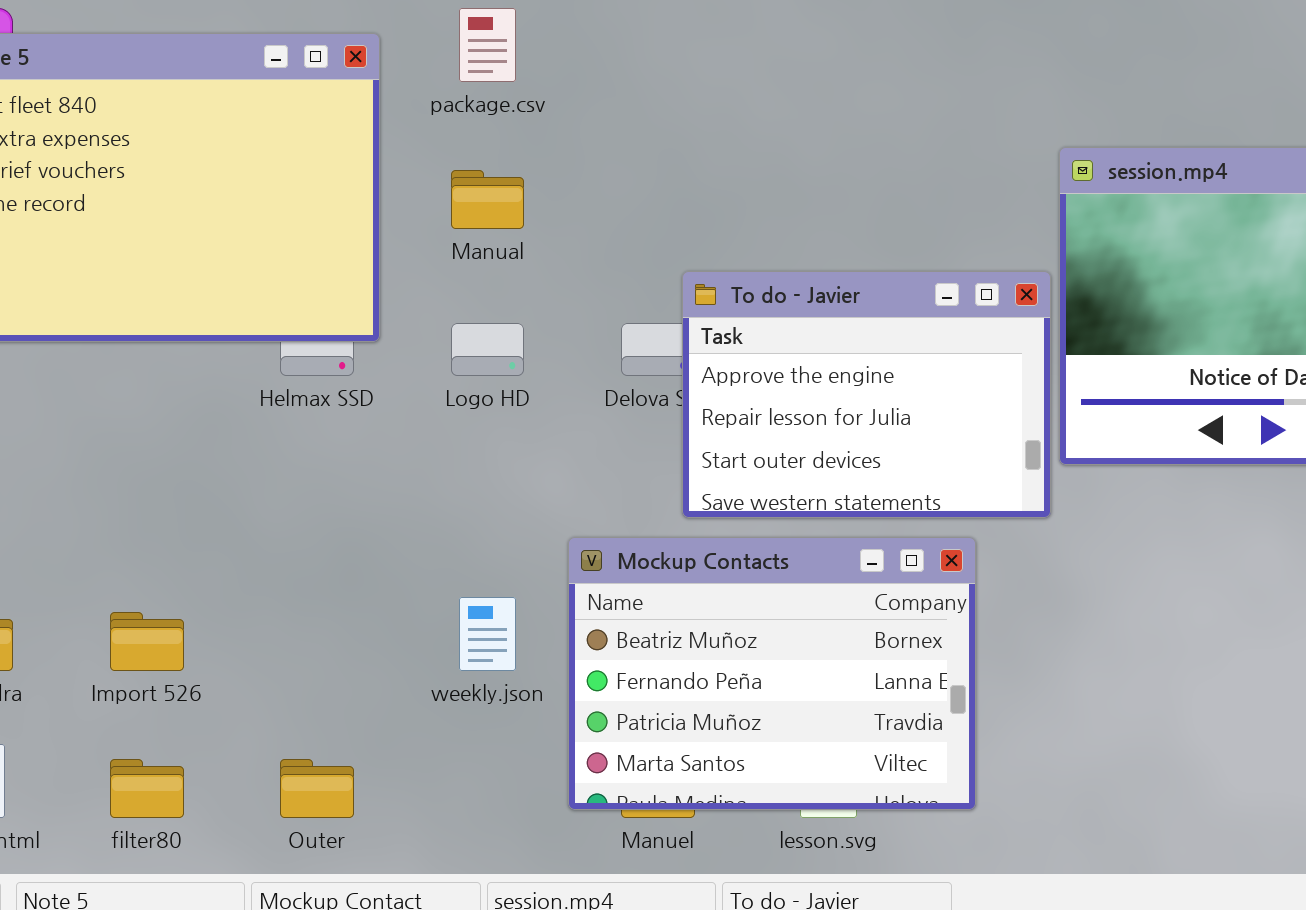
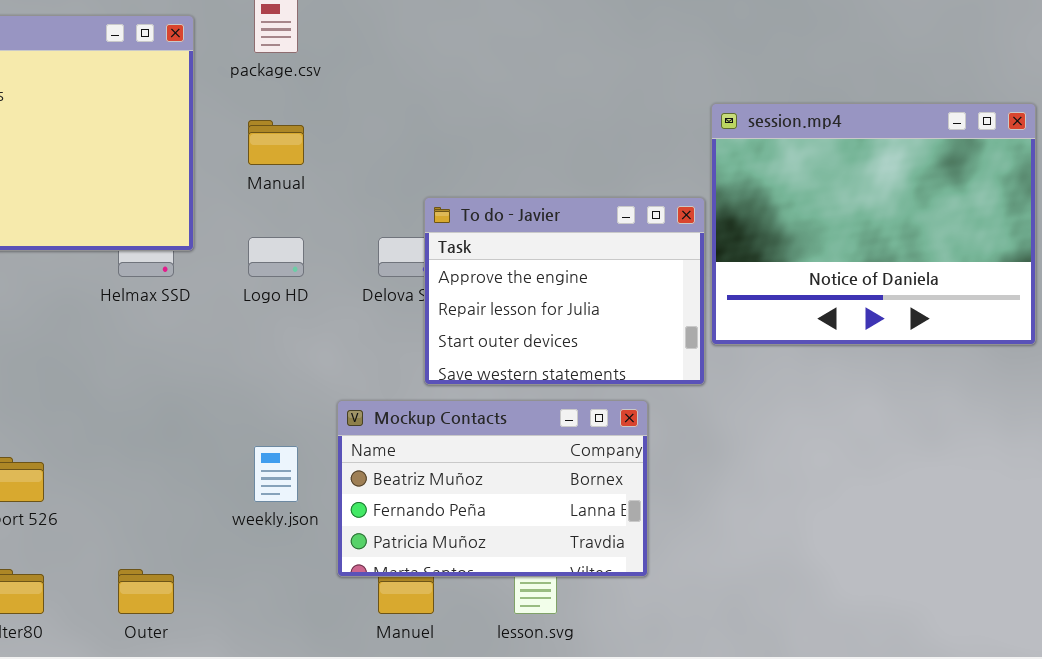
Mockup Contacts: [568,537,976,810] -> [337,400,648,577], resized

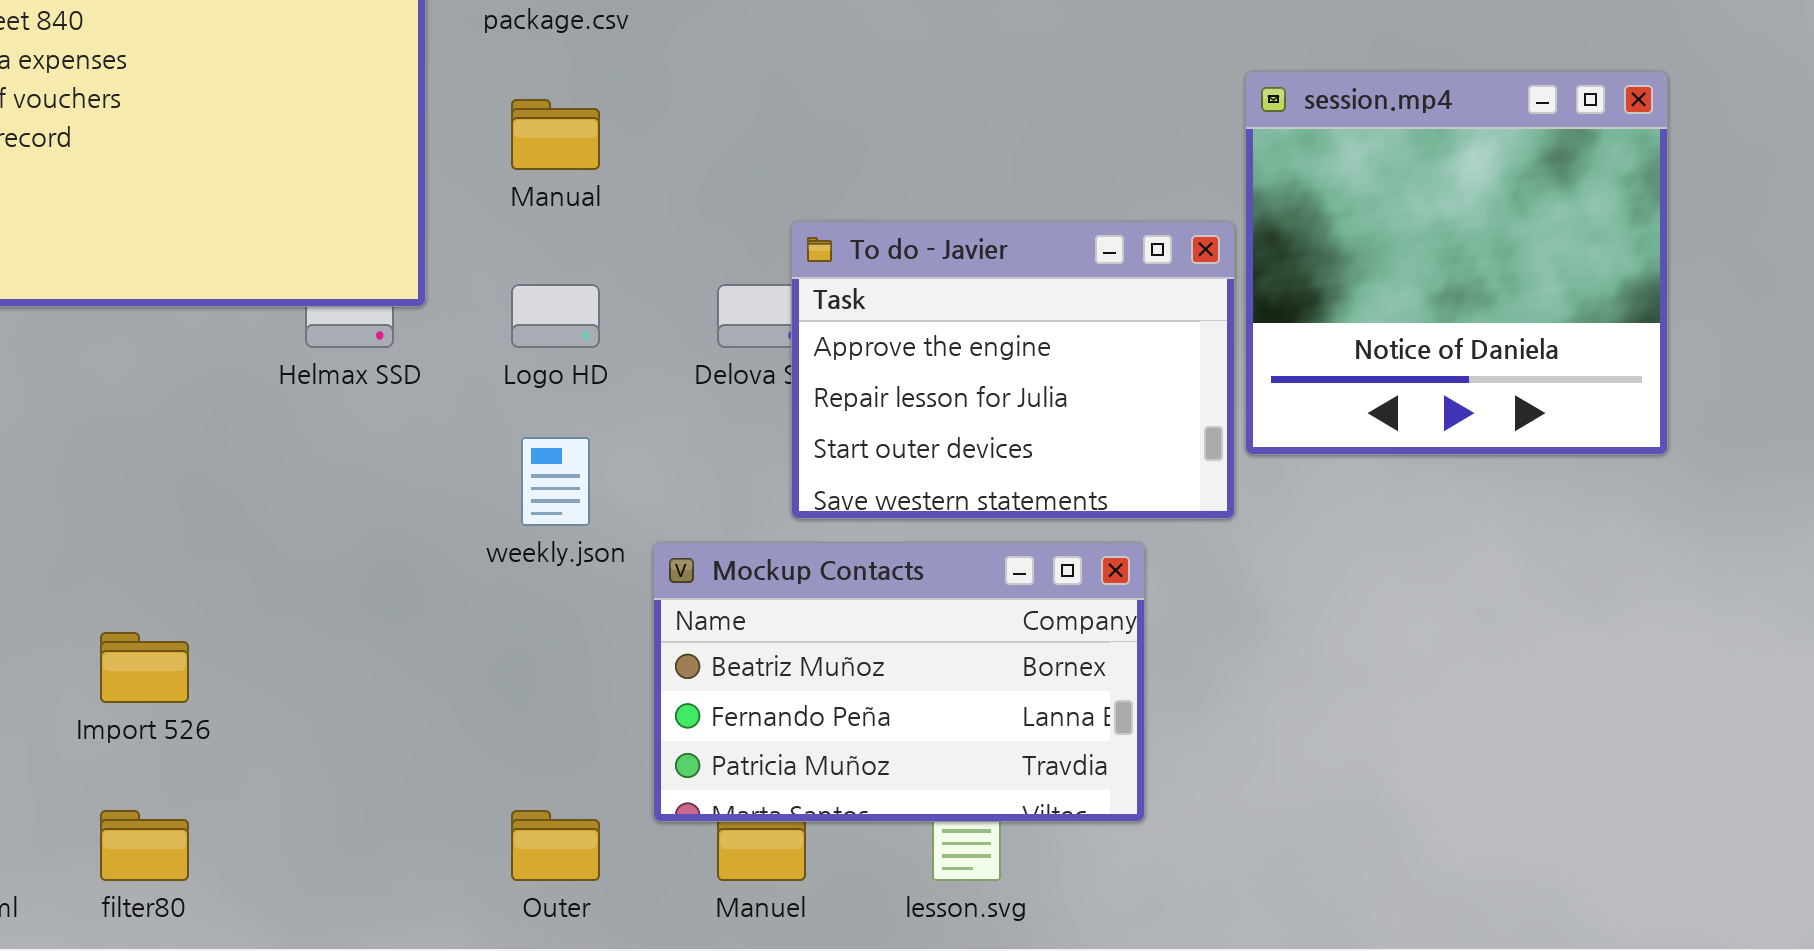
session.mp4: [711,103,1036,345] -> [1245,71,1668,455], resized
weekly.json: [254,446,298,502] -> [521,437,590,526], moved
Outer: [118,569,174,614] -> [511,810,600,881], moved

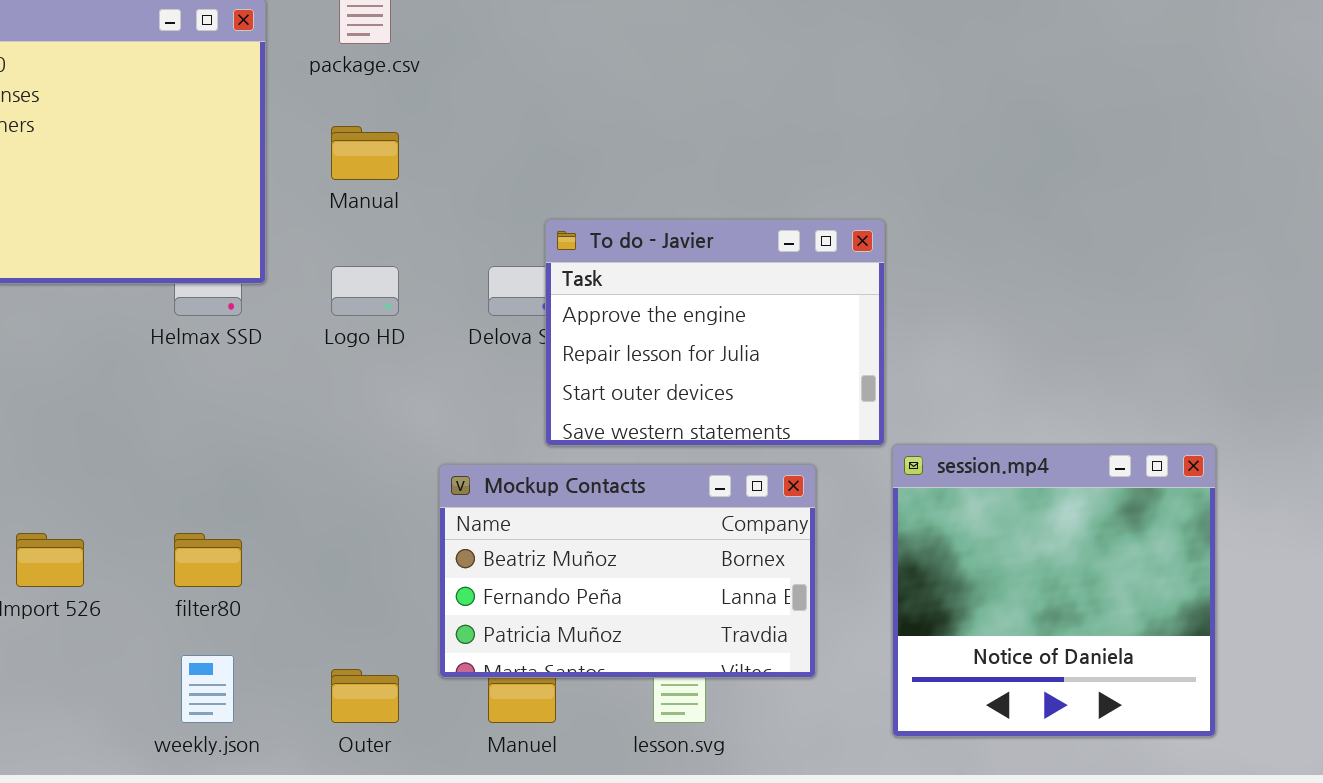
session.mp4: [1245,71,1668,455] -> [892,444,1216,737], moved
weekly.json: [521,437,590,526] -> [181,655,234,723], moved
filter80: [100,810,189,881] -> [174,533,242,587], moved

